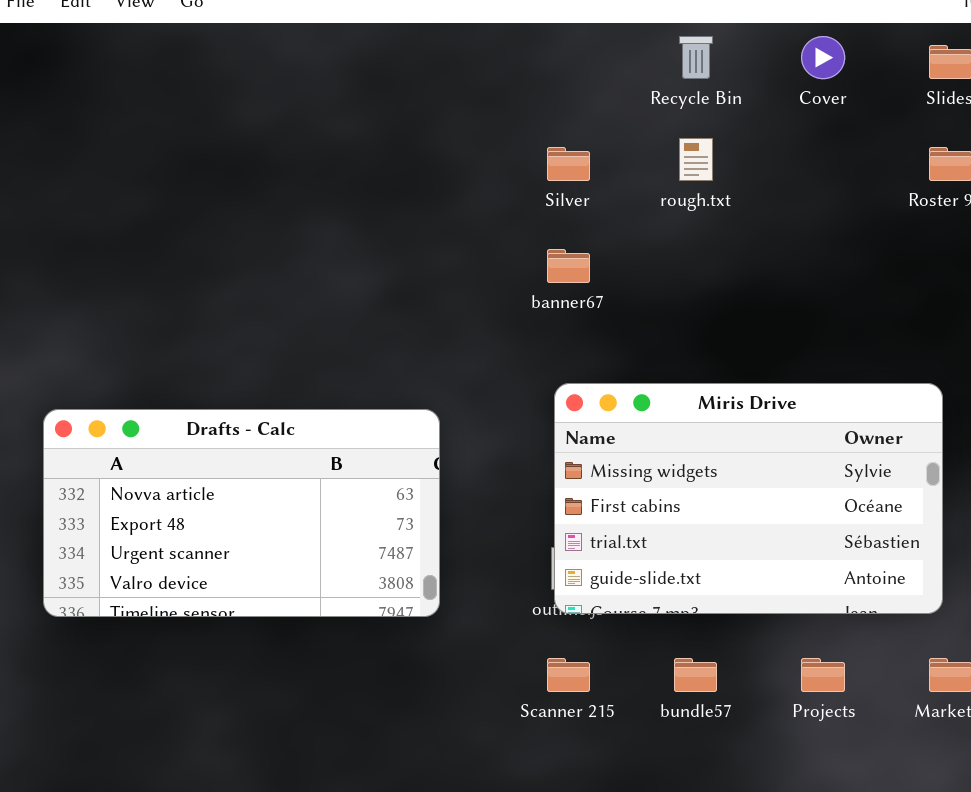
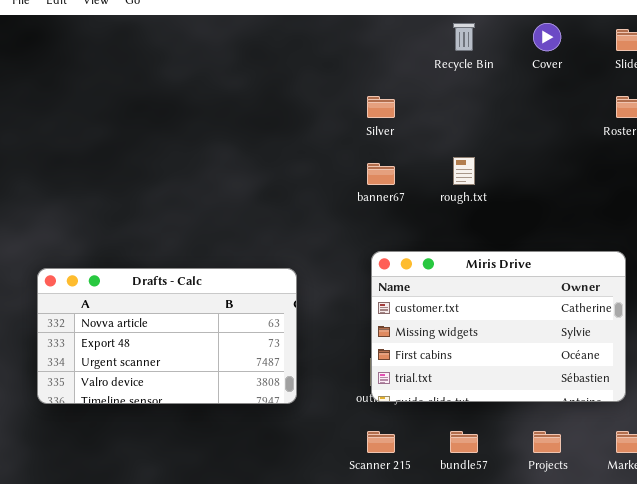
rough.txt: [679,138,713,181] -> [453,157,475,185], moved
Miris Drive: [554,383,943,614] -> [371,251,626,402], scrolled up 1 row

